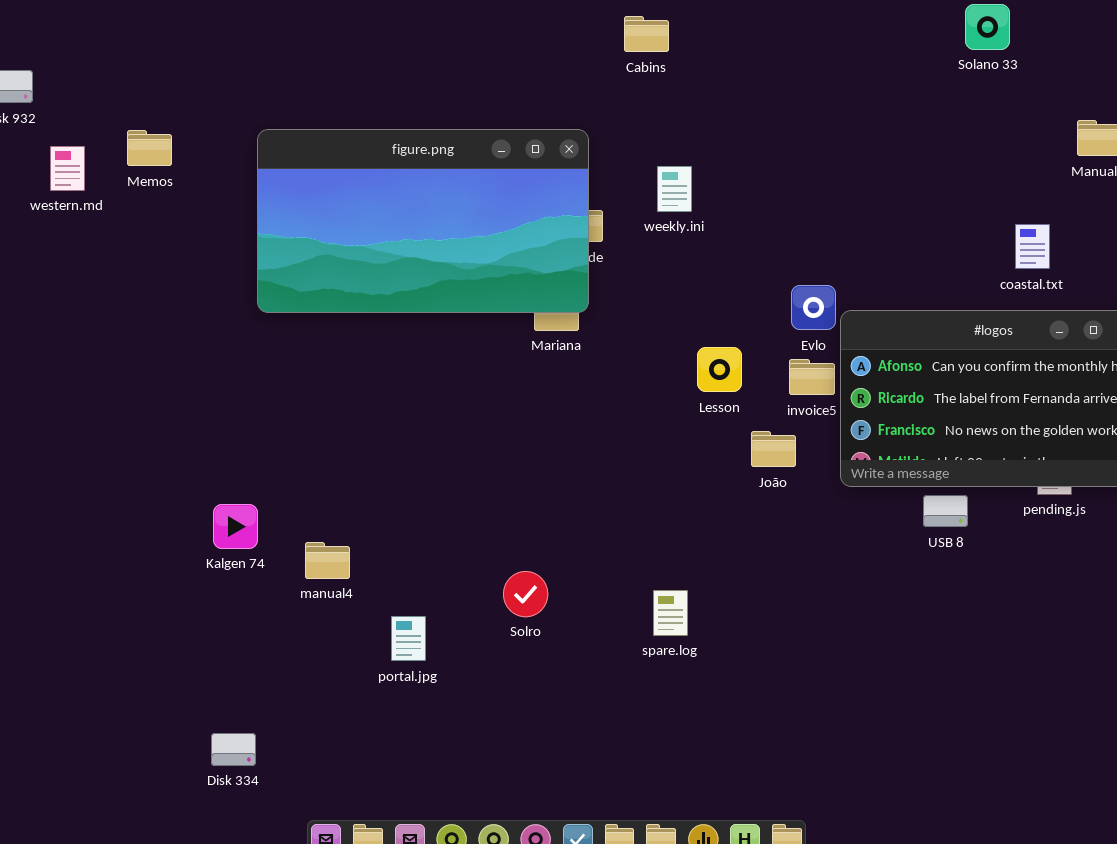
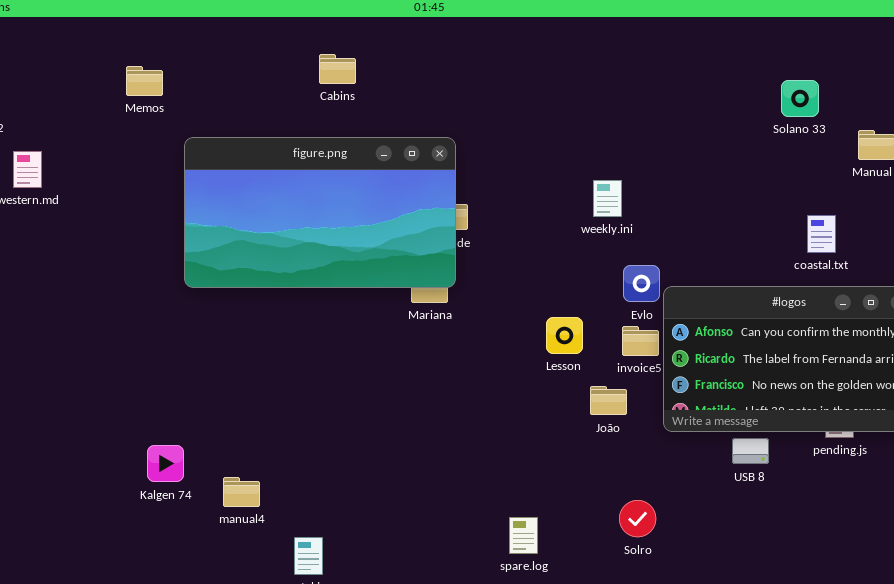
Solano 33: [965,4,1010,50] -> [781,80,819,117], moved
Cabins: [624,16,669,52] -> [319,54,356,84], moved
Memos: [127,130,172,166] -> [126,66,163,96], moved
weekly.ini: [657,166,692,212] -> [593,180,622,217], moved
Solro: [503,571,548,617] -> [619,500,656,537], moved

